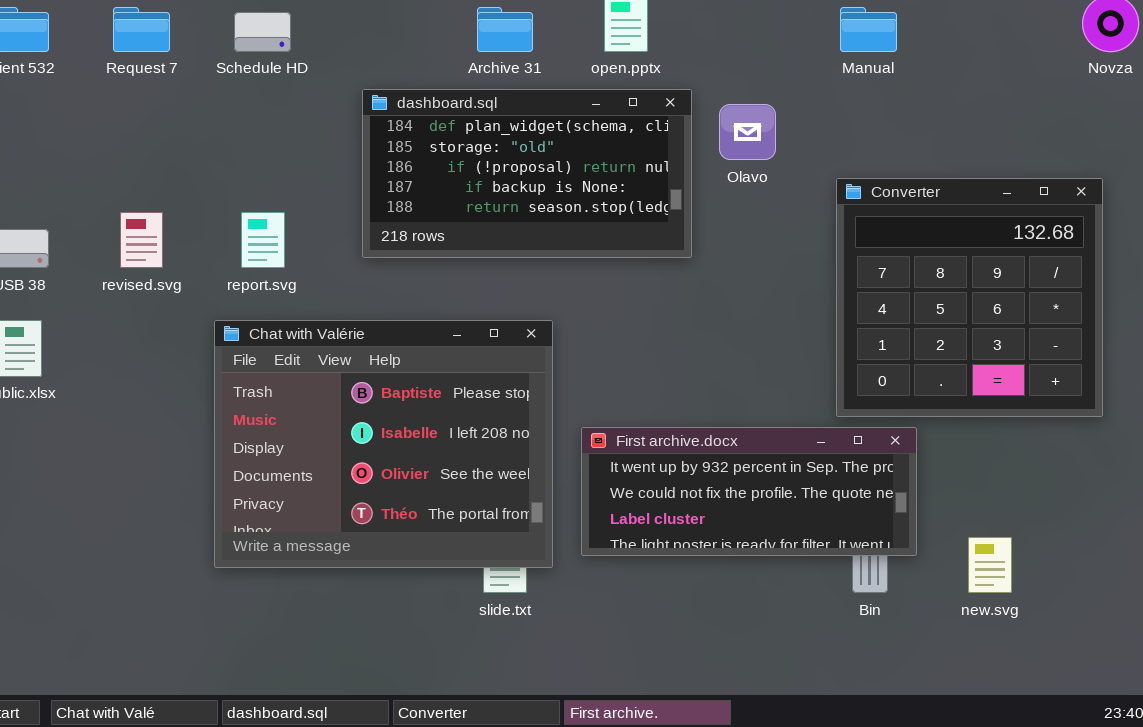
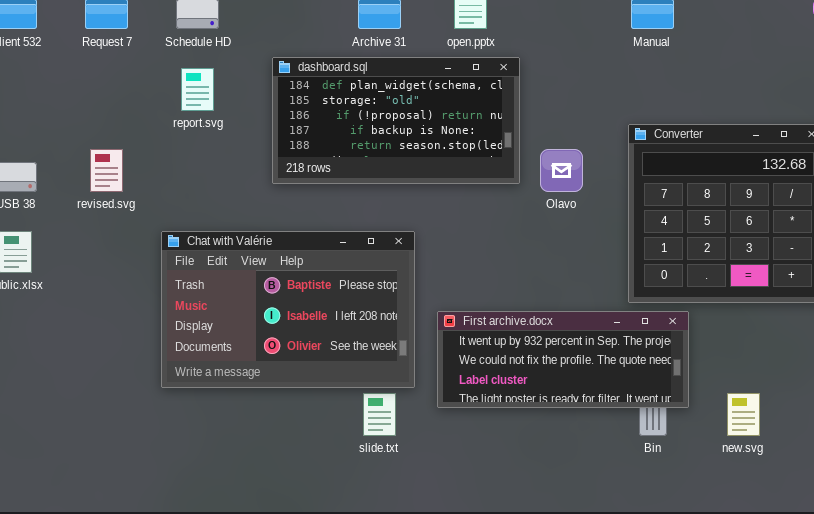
Olavo: [719,104,776,160] -> [540,149,583,192], moved
report.svg: [241,212,285,268] -> [181,68,214,111], moved
Chat with Valérie: [214,320,553,568] -> [161,231,415,388], resized

